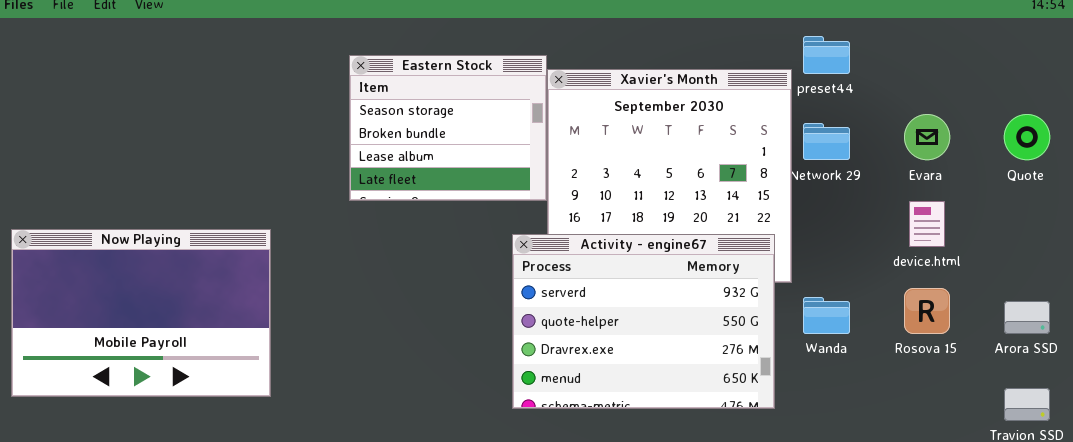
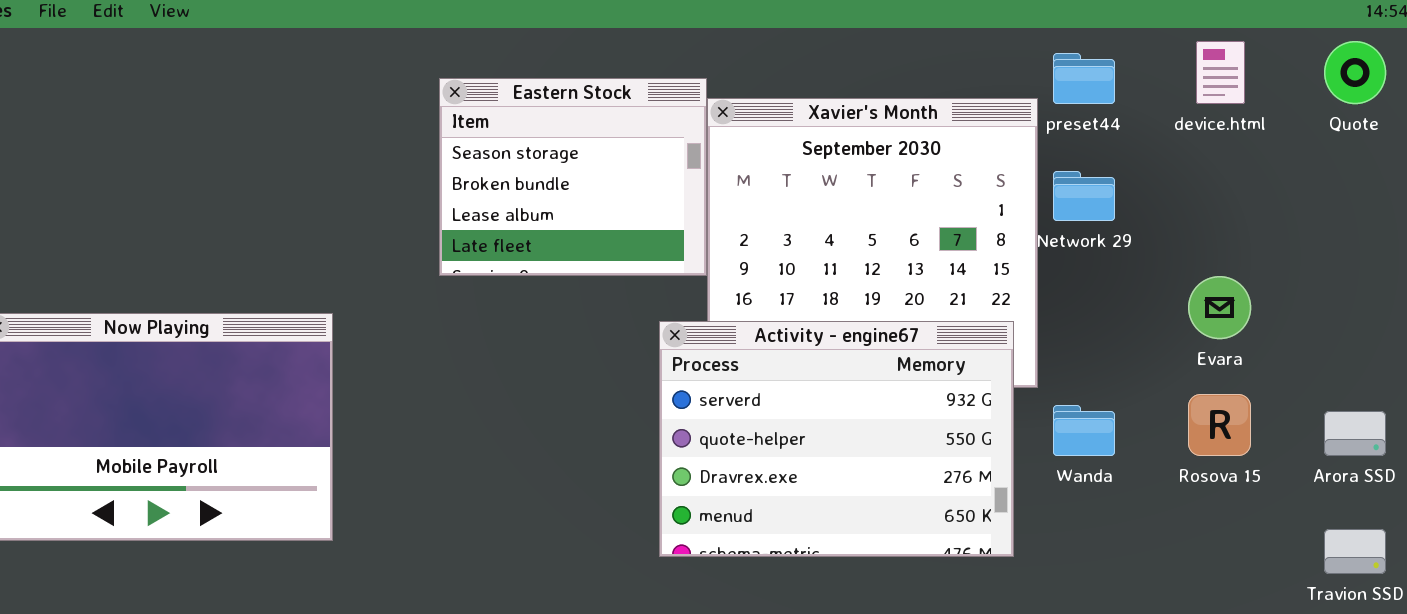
Evara: [904,114,950,160] -> [1188,276,1251,339], moved
Quote: [1004,114,1050,160] -> [1324,41,1386,104], moved
device.html: [909,201,945,247] -> [1196,41,1245,104], moved

